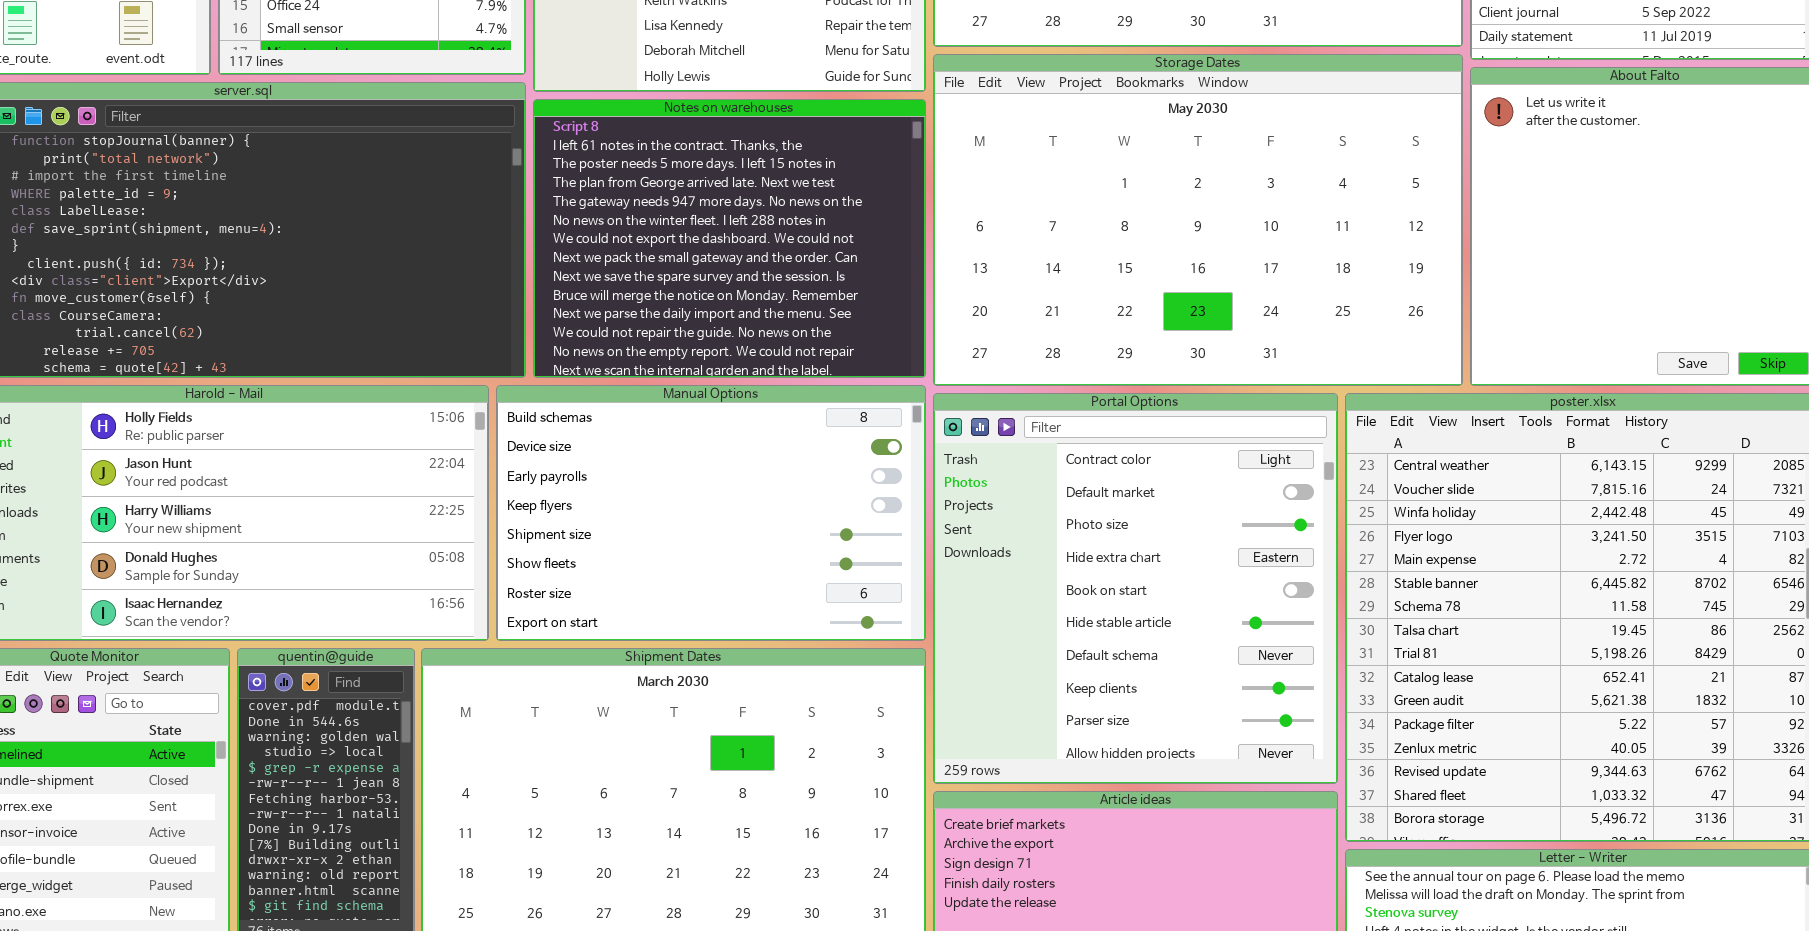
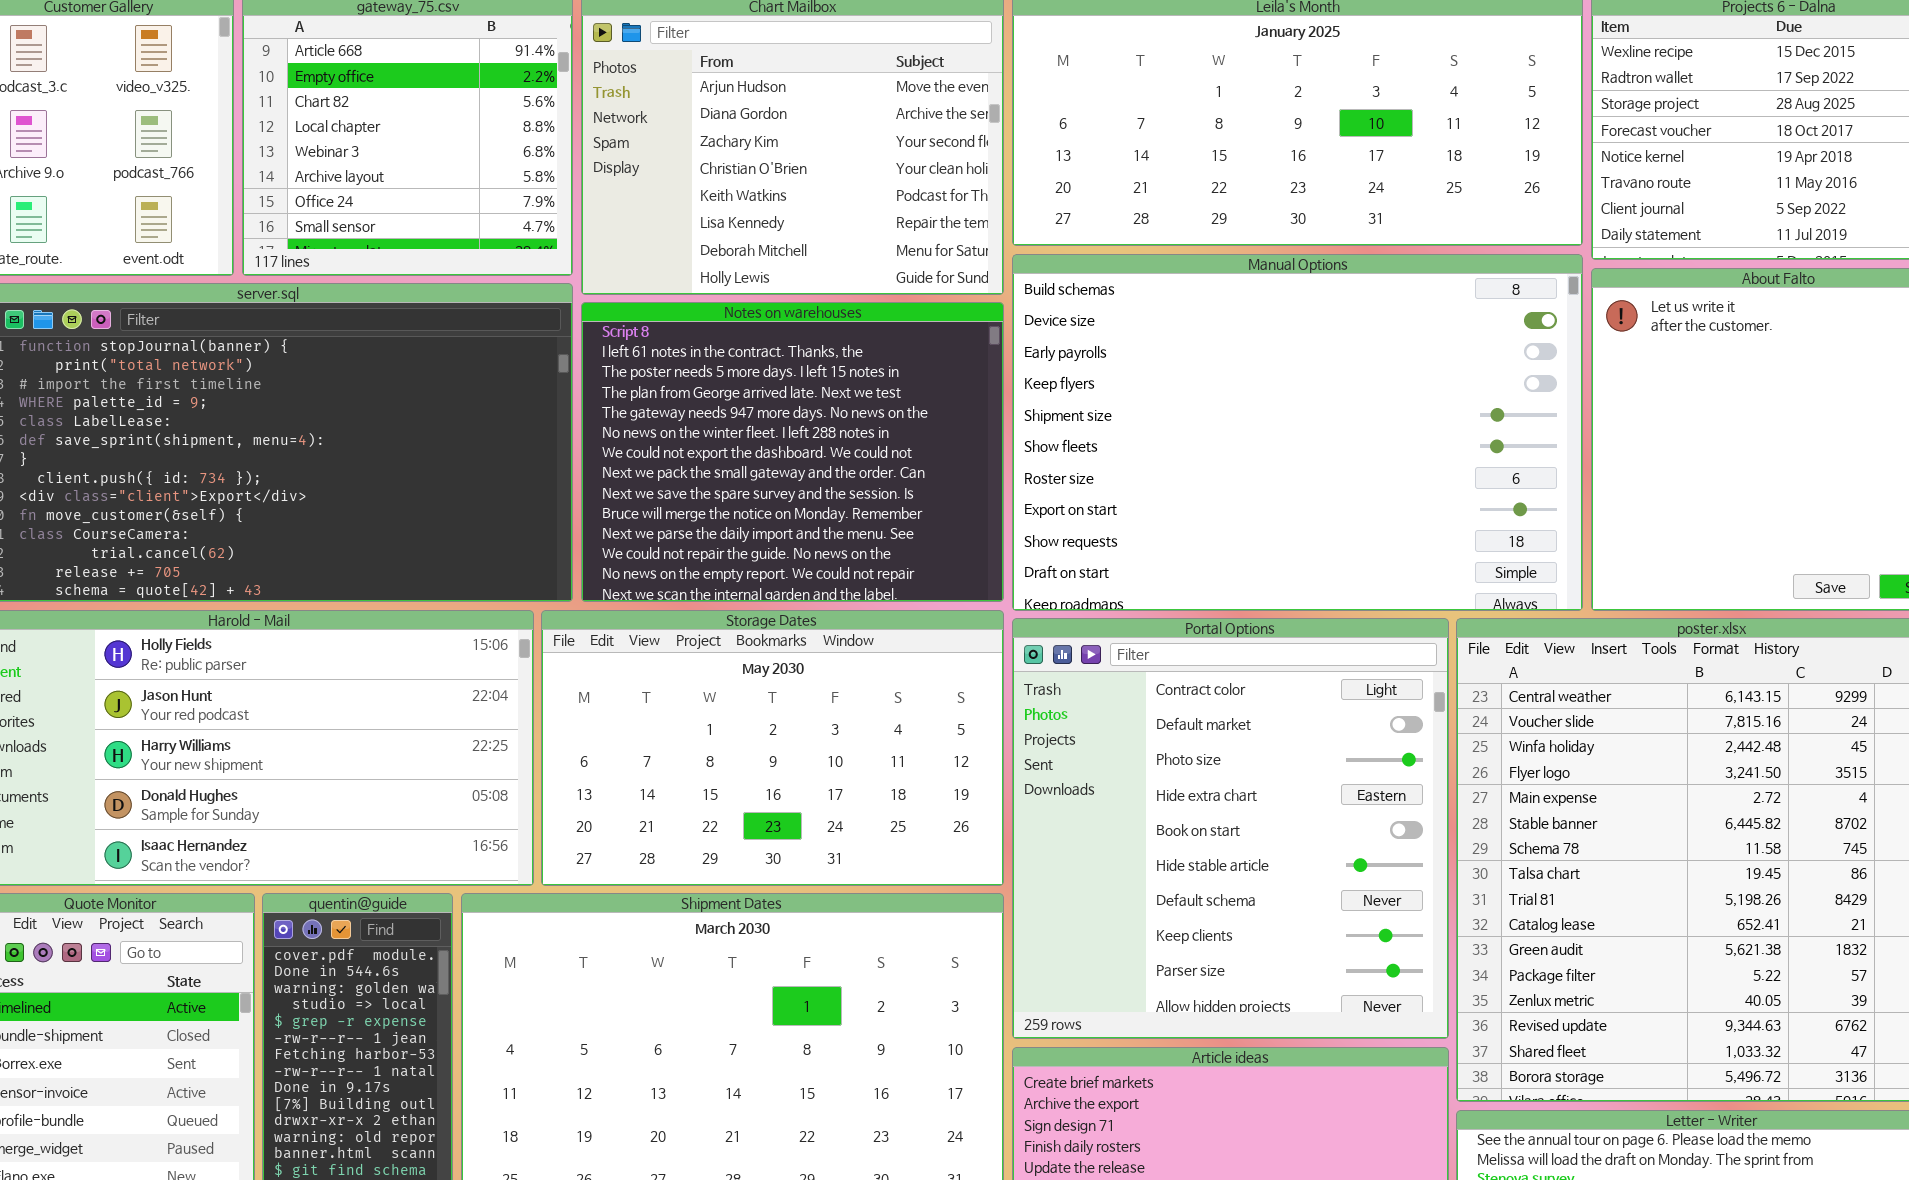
Storage Dates: [933,54,1463,386] -> [541,610,1004,886], moved, resized
Manual Options: [496,385,926,641] -> [1012,254,1583,611], moved, resized

